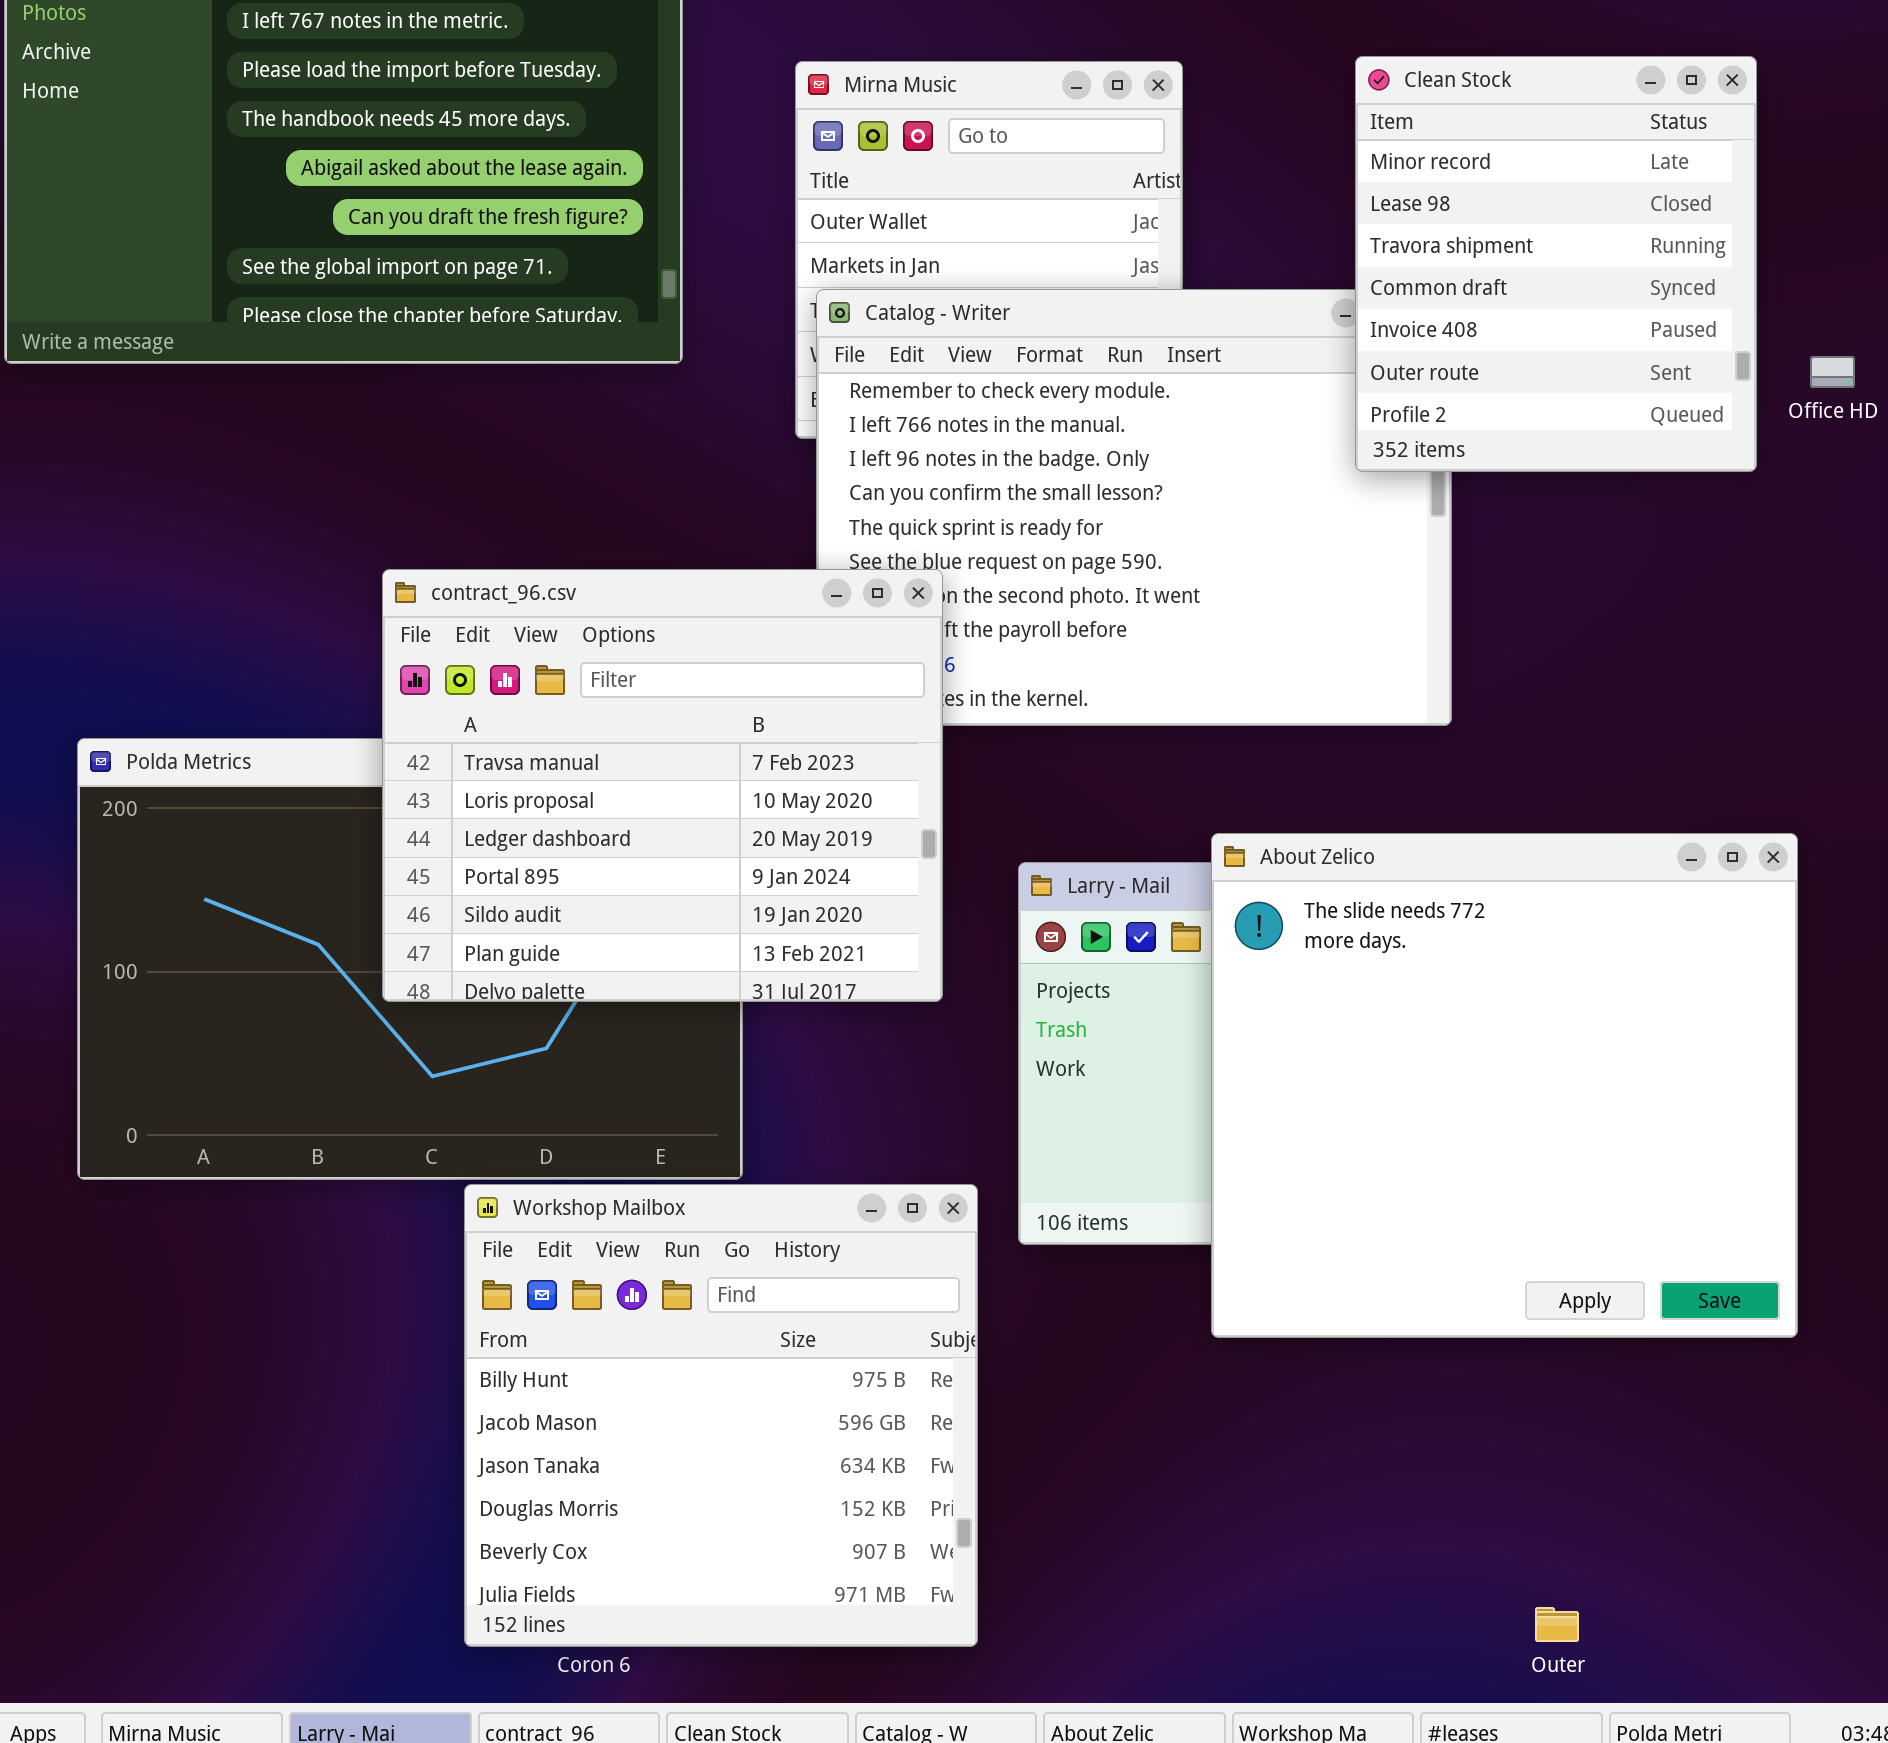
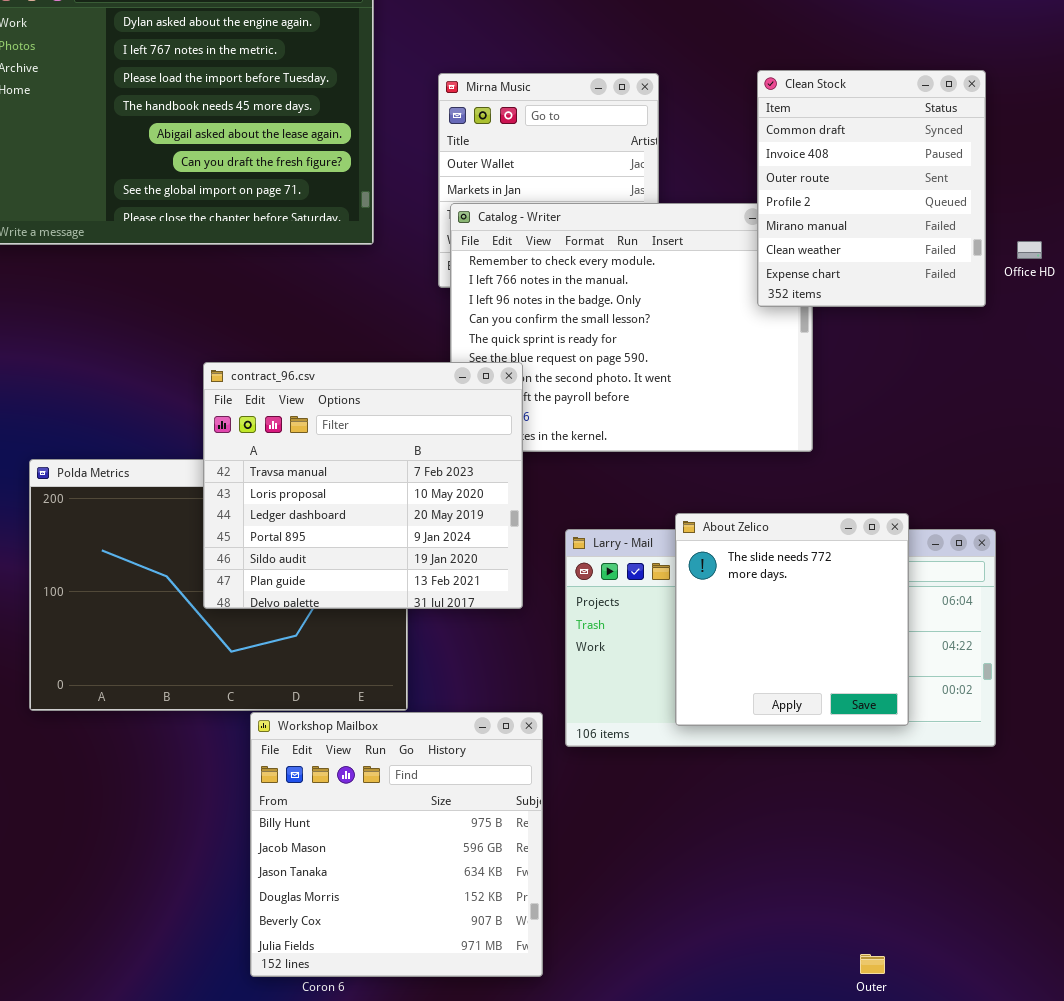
Clean Stock: [1355,56,1757,472] -> [757,70,986,307], scrolled down 3 rows
About Zelico: [1211,833,1798,1338] -> [675,513,909,726], resized

